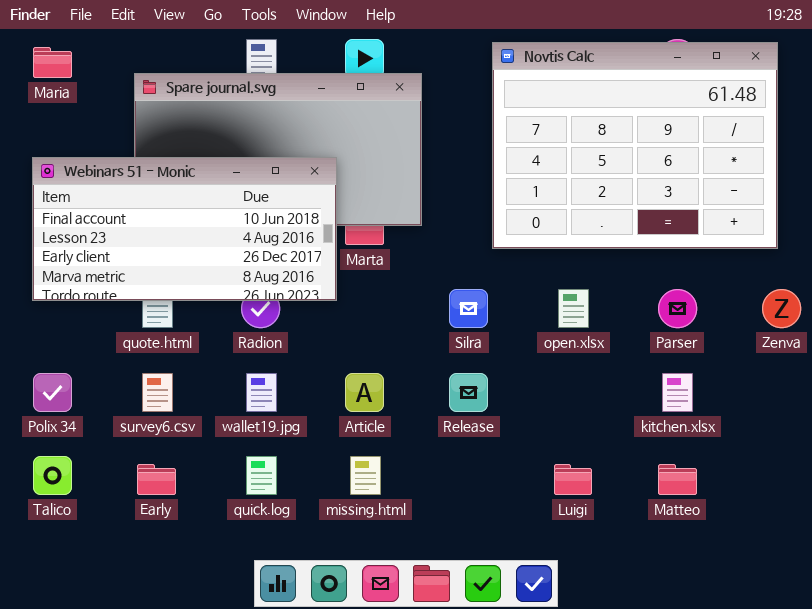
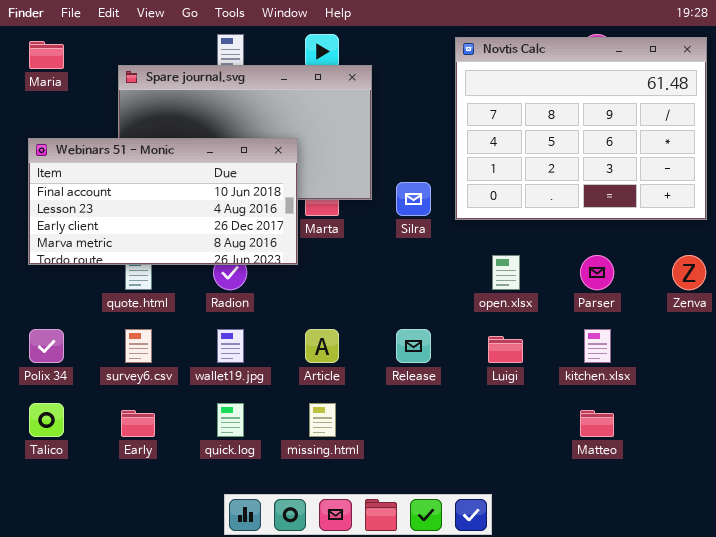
Novtis Calc: [492,42,778,249] -> [455,37,707,220], moved
Silra: [449,289,488,328] -> [396,182,431,216], moved
Luigi: [554,464,592,495] -> [488,336,523,363], moved

